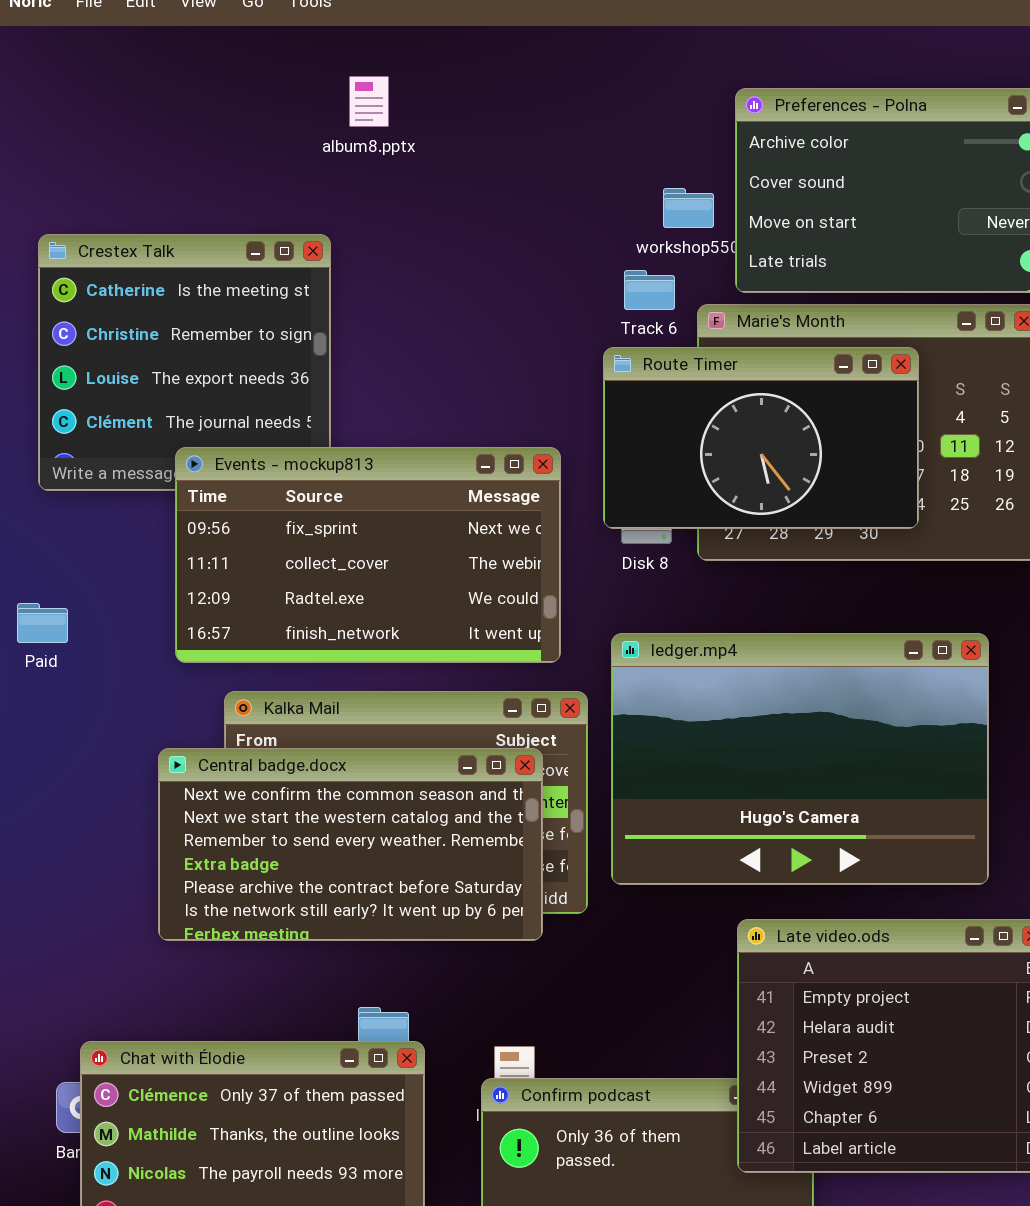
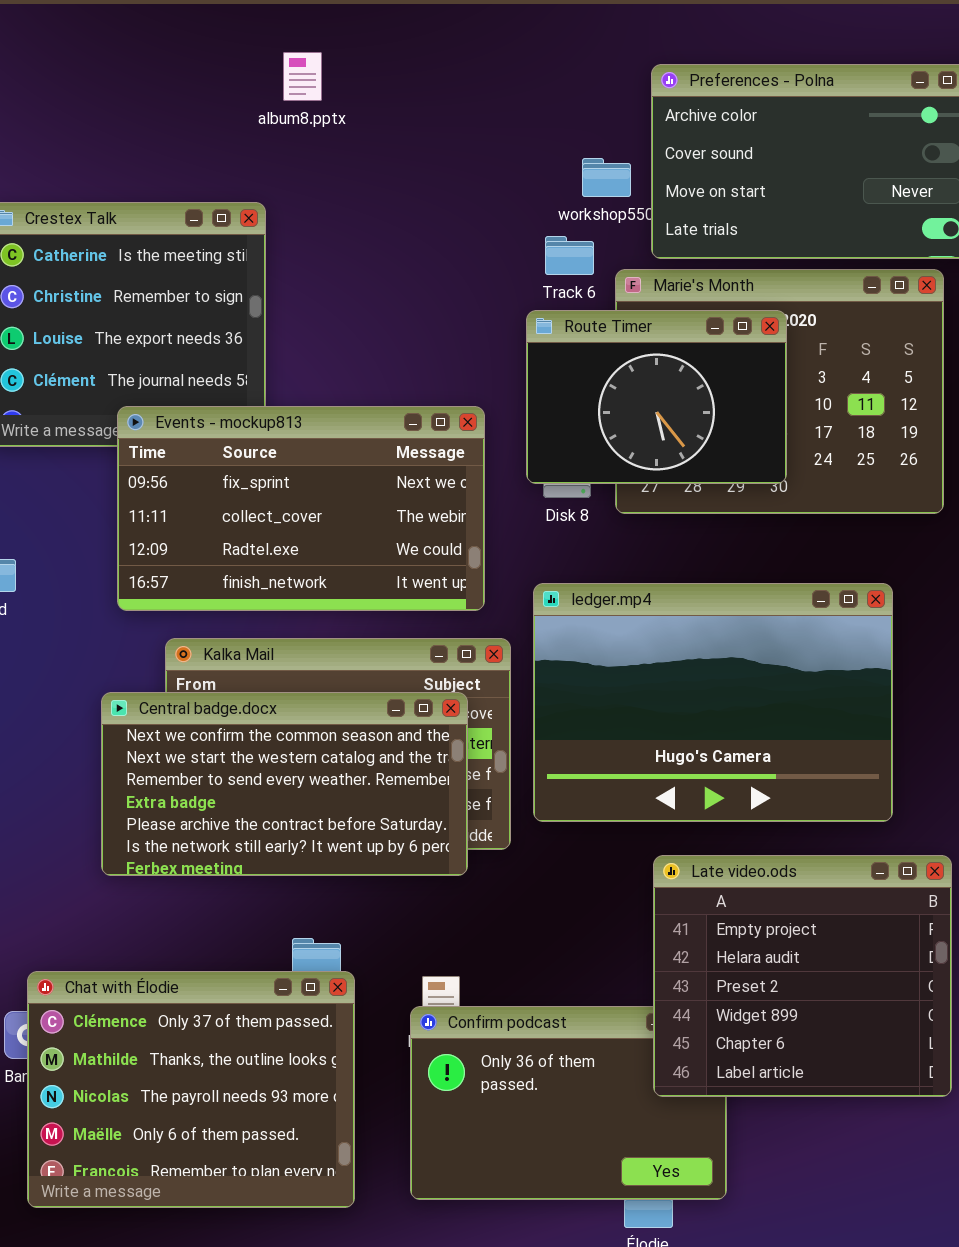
Route Timer: [603,347,919,529] -> [526,310,787,484], resized

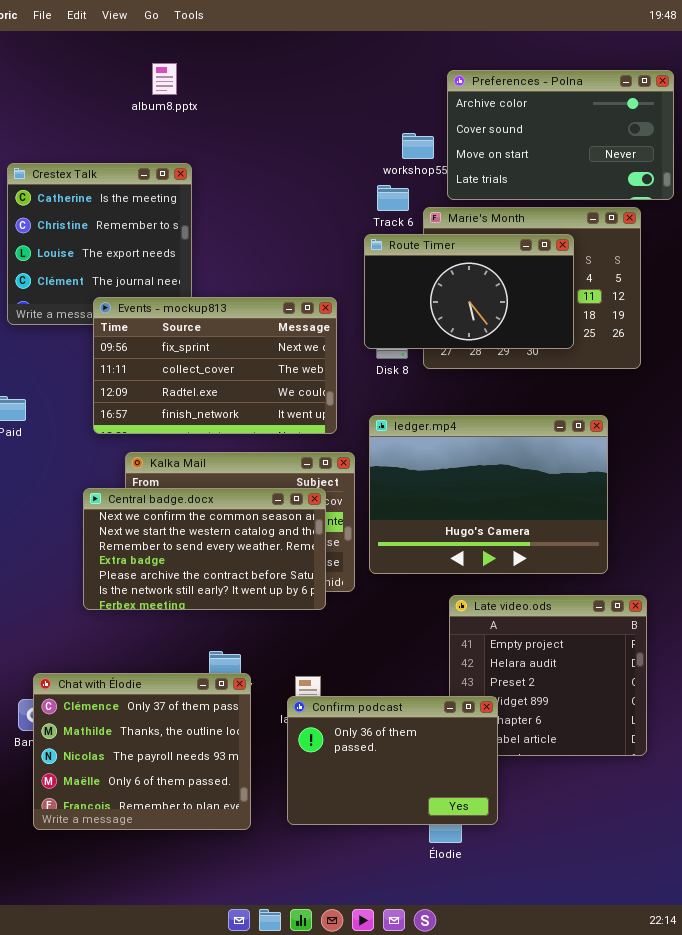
album8.pptx: [283,52,322,101] -> [152,63,177,95], moved
Route Timer: [526,310,787,484] -> [364,234,574,349], resized
Confirm podcast: [410,1006,727,1200] -> [287,696,498,825], raised

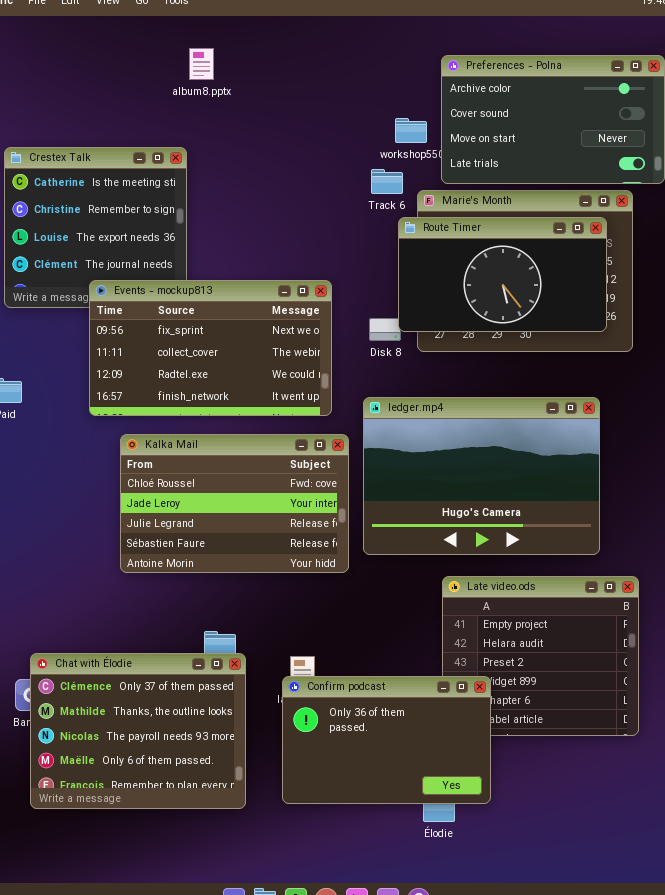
album8.pptx: [152,63,177,95] -> [189,48,214,80], moved
Route Timer: [364,234,574,349] -> [398,217,607,332], moved
Central badge.docx: [83,488,326,610] -> none, closed

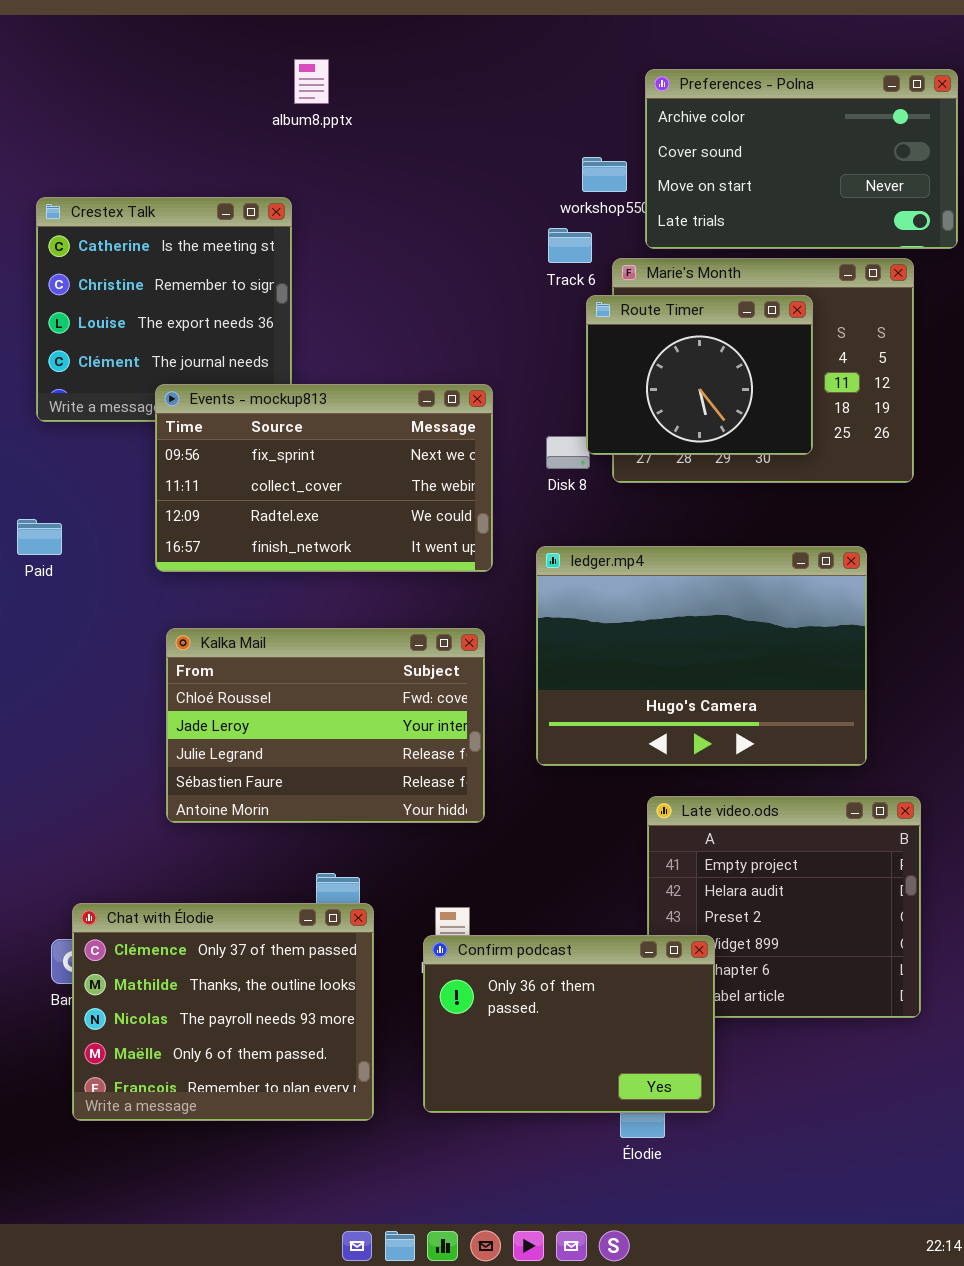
Route Timer: [398,217,607,332] -> [586,295,813,455], resized
Kalka Mail: [120,434,349,573] -> [166,628,485,823], moved

